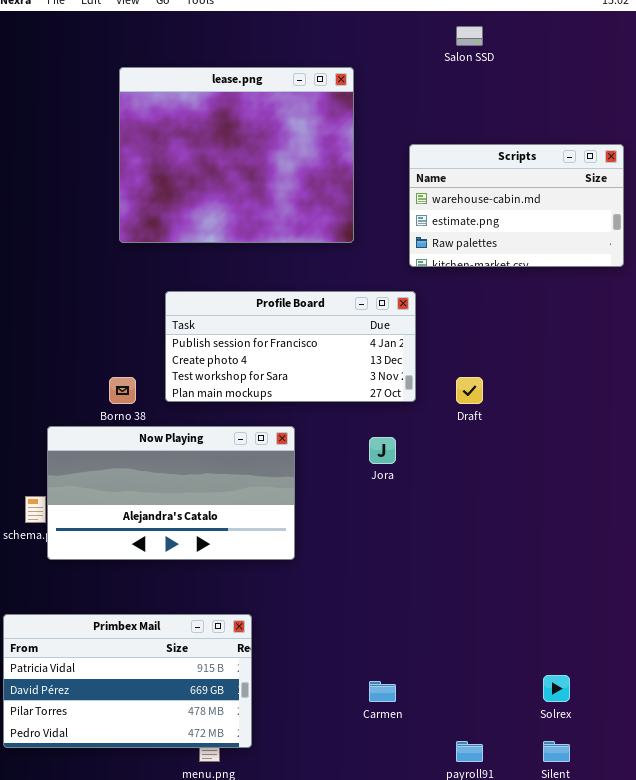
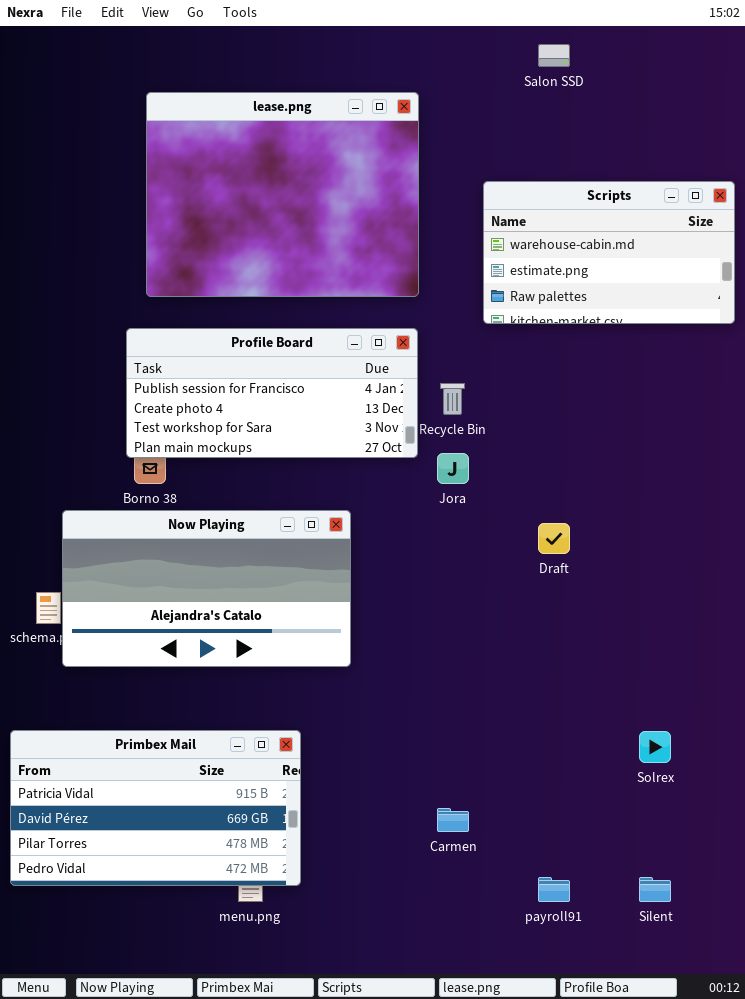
Profile Board: [165,291,416,402] -> [126,328,418,458], moved
Draft: [456,377,483,404] -> [538,523,570,554], moved
Jora: [369,437,396,464] -> [437,453,469,484], moved
Solrex: [543,675,570,702] -> [639,731,671,763], moved

